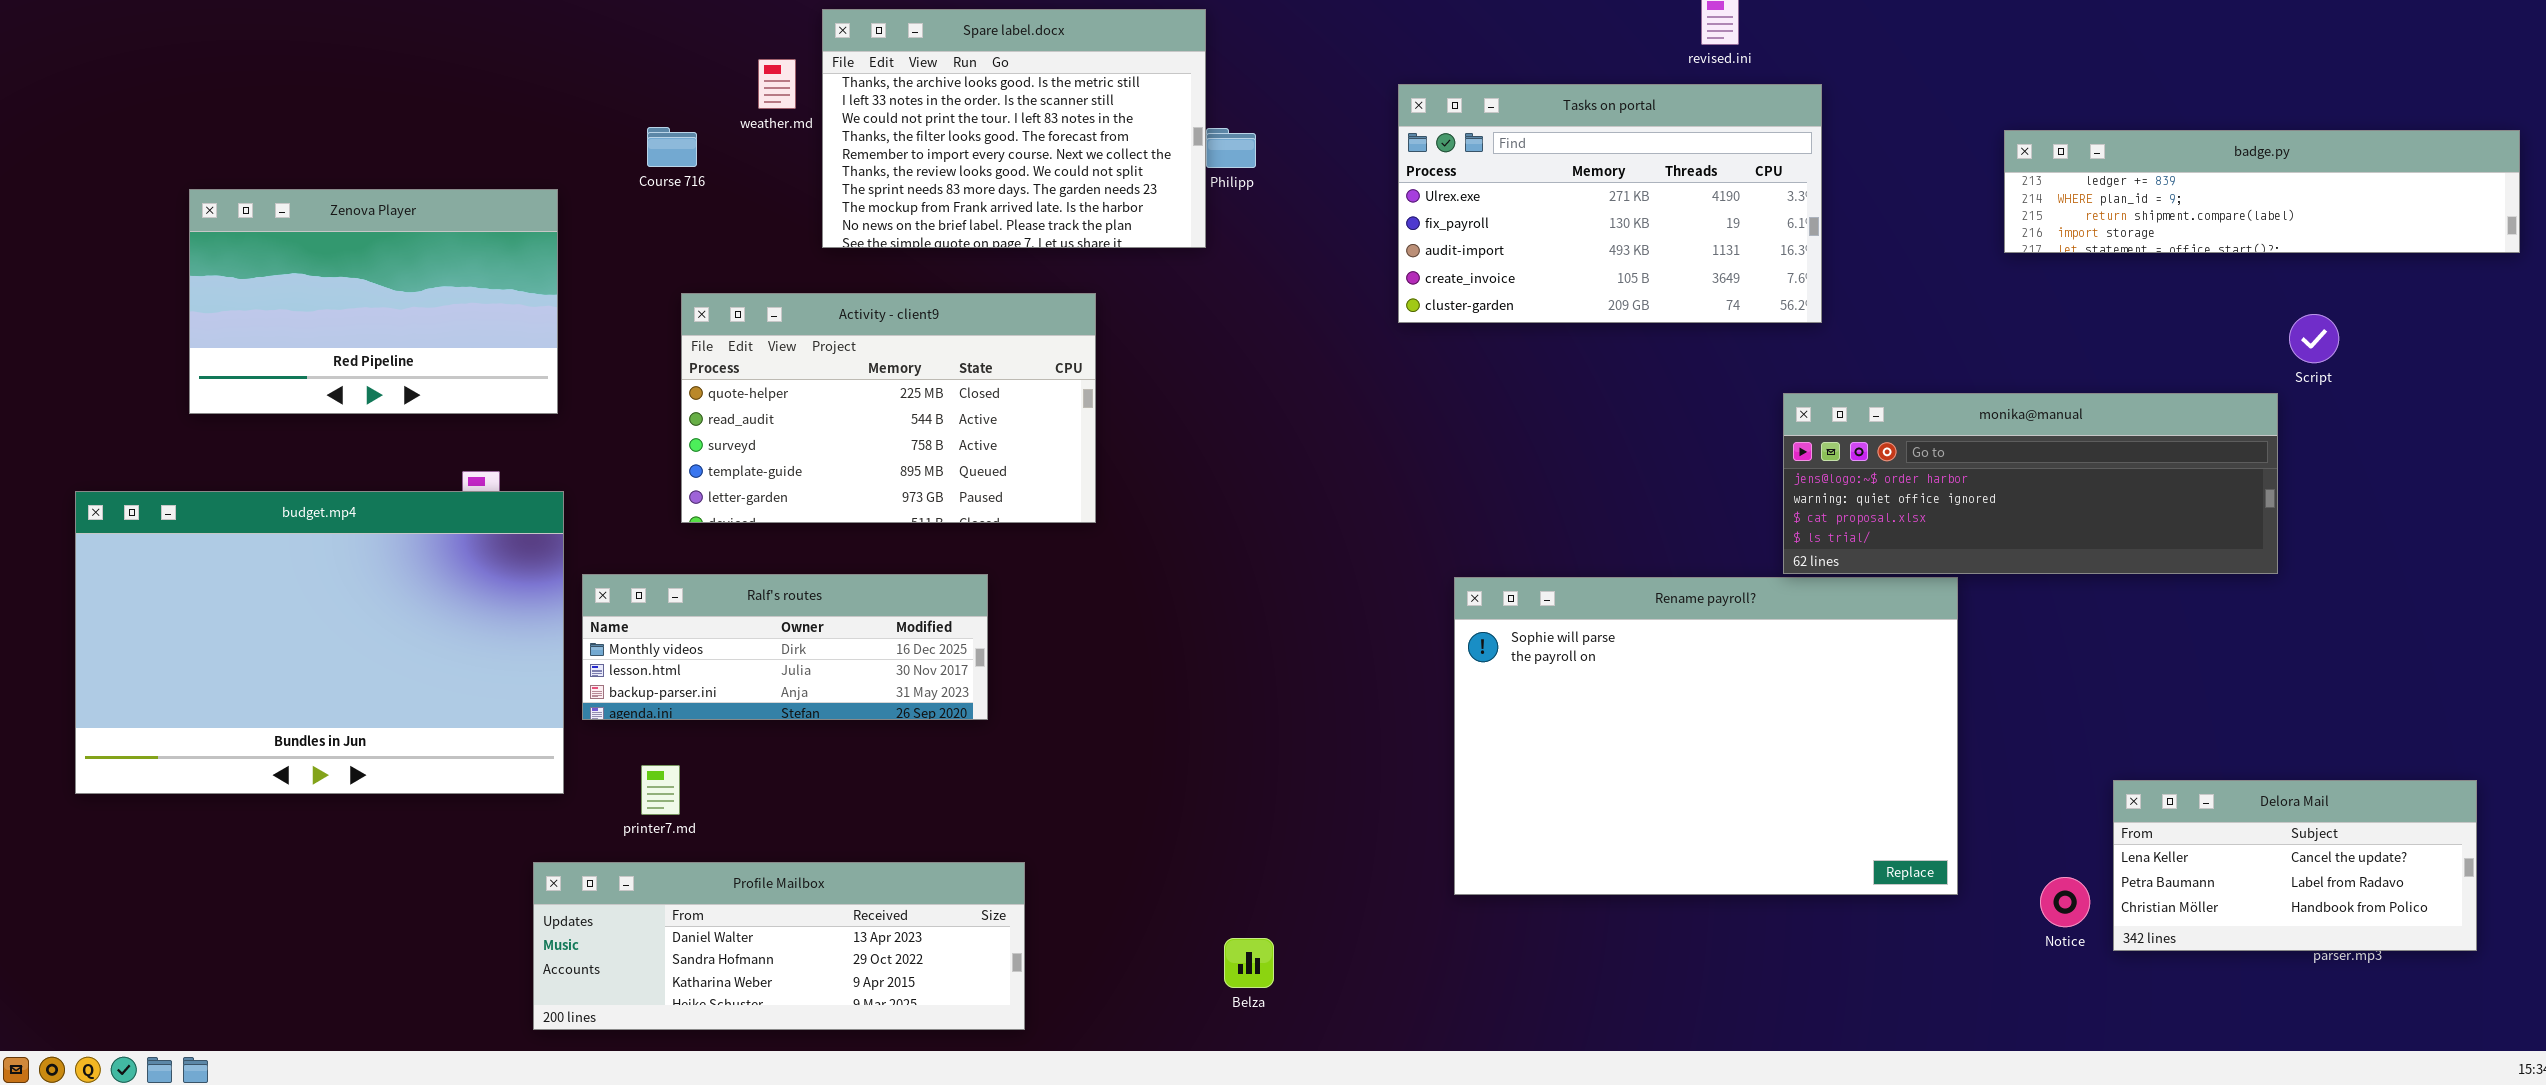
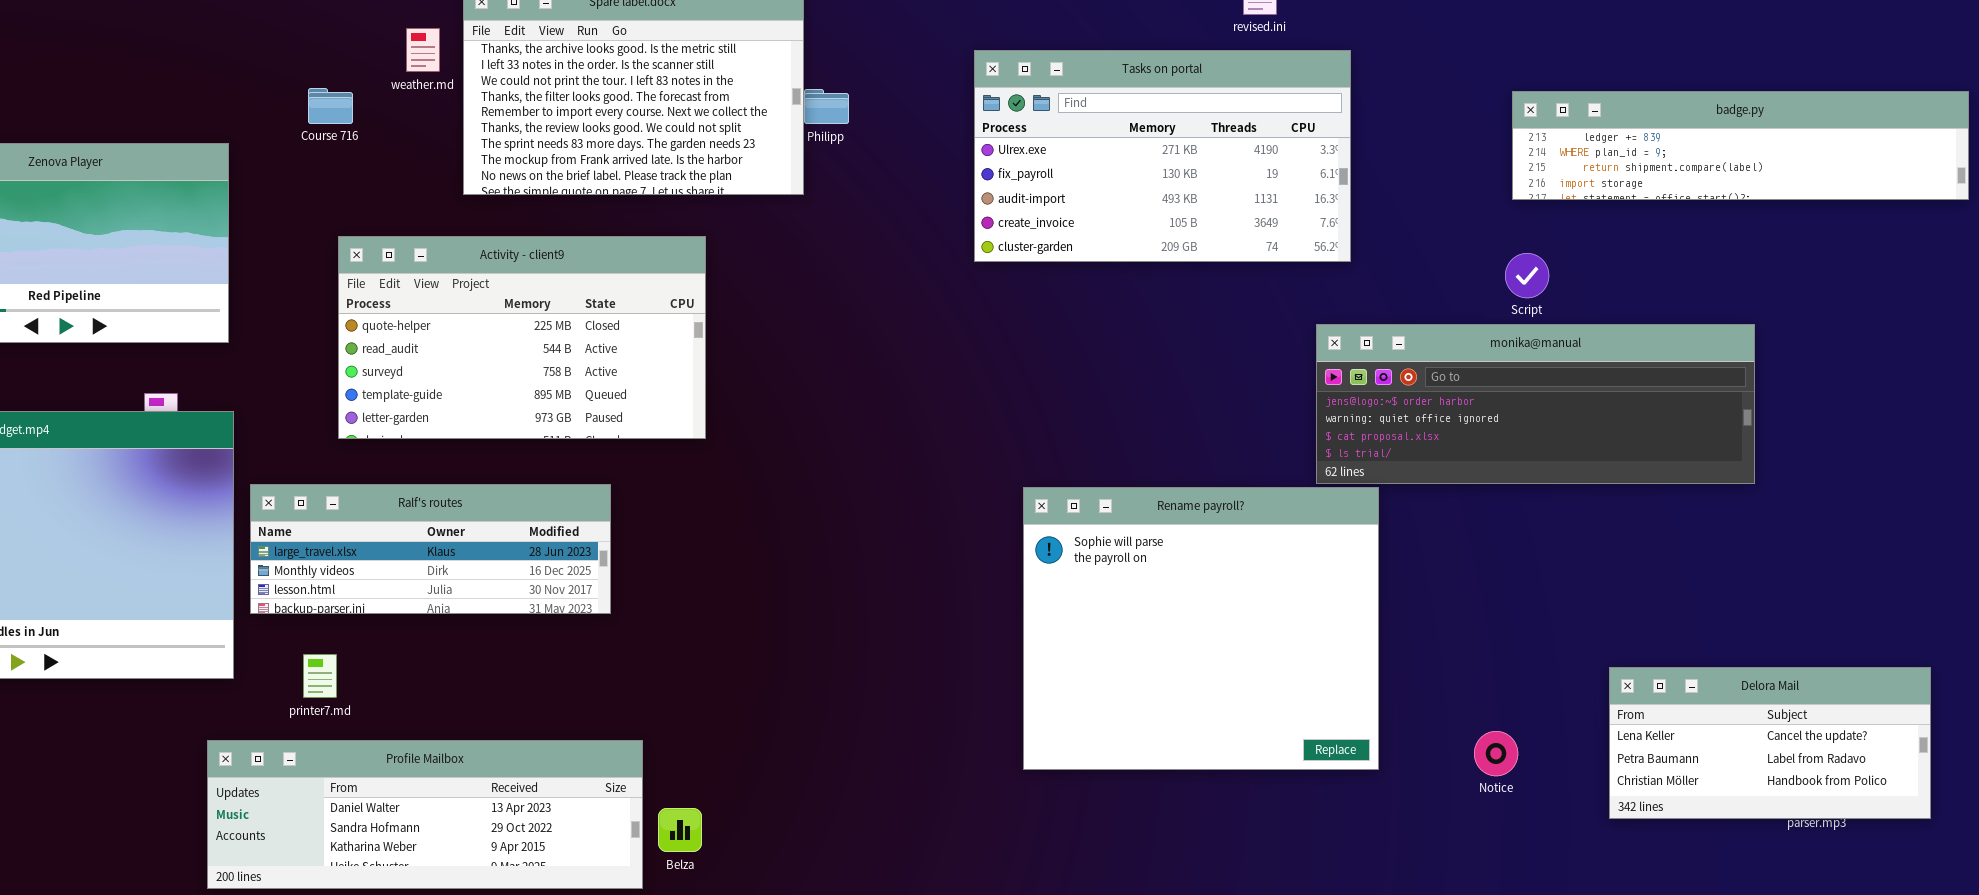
Script: [2289,314,2339,363] -> [1505,253,1549,298], moved
Ralf's routes: [582,574,988,720] -> [250,484,611,614], scrolled up 1 row
Rename payroll?: [1454,577,1958,895] -> [1023,487,1379,770], resized
Notice: [2040,877,2090,927] -> [1474,731,1518,776], moved
Belza: [1224,938,1274,988] -> [658,808,702,852], moved

